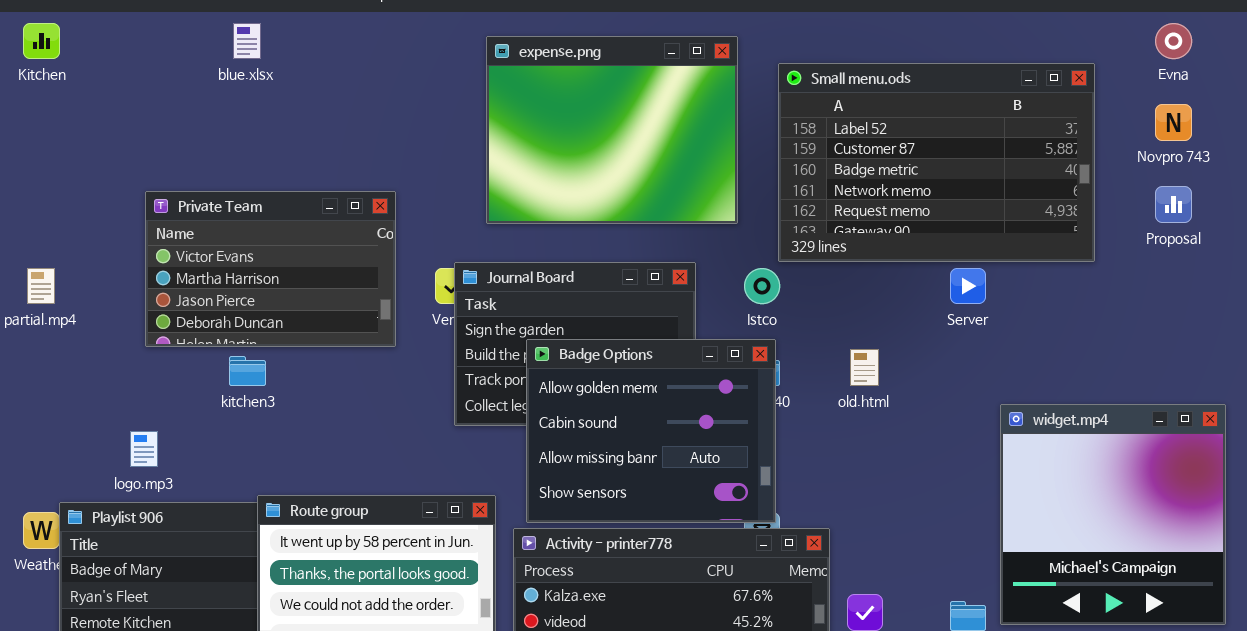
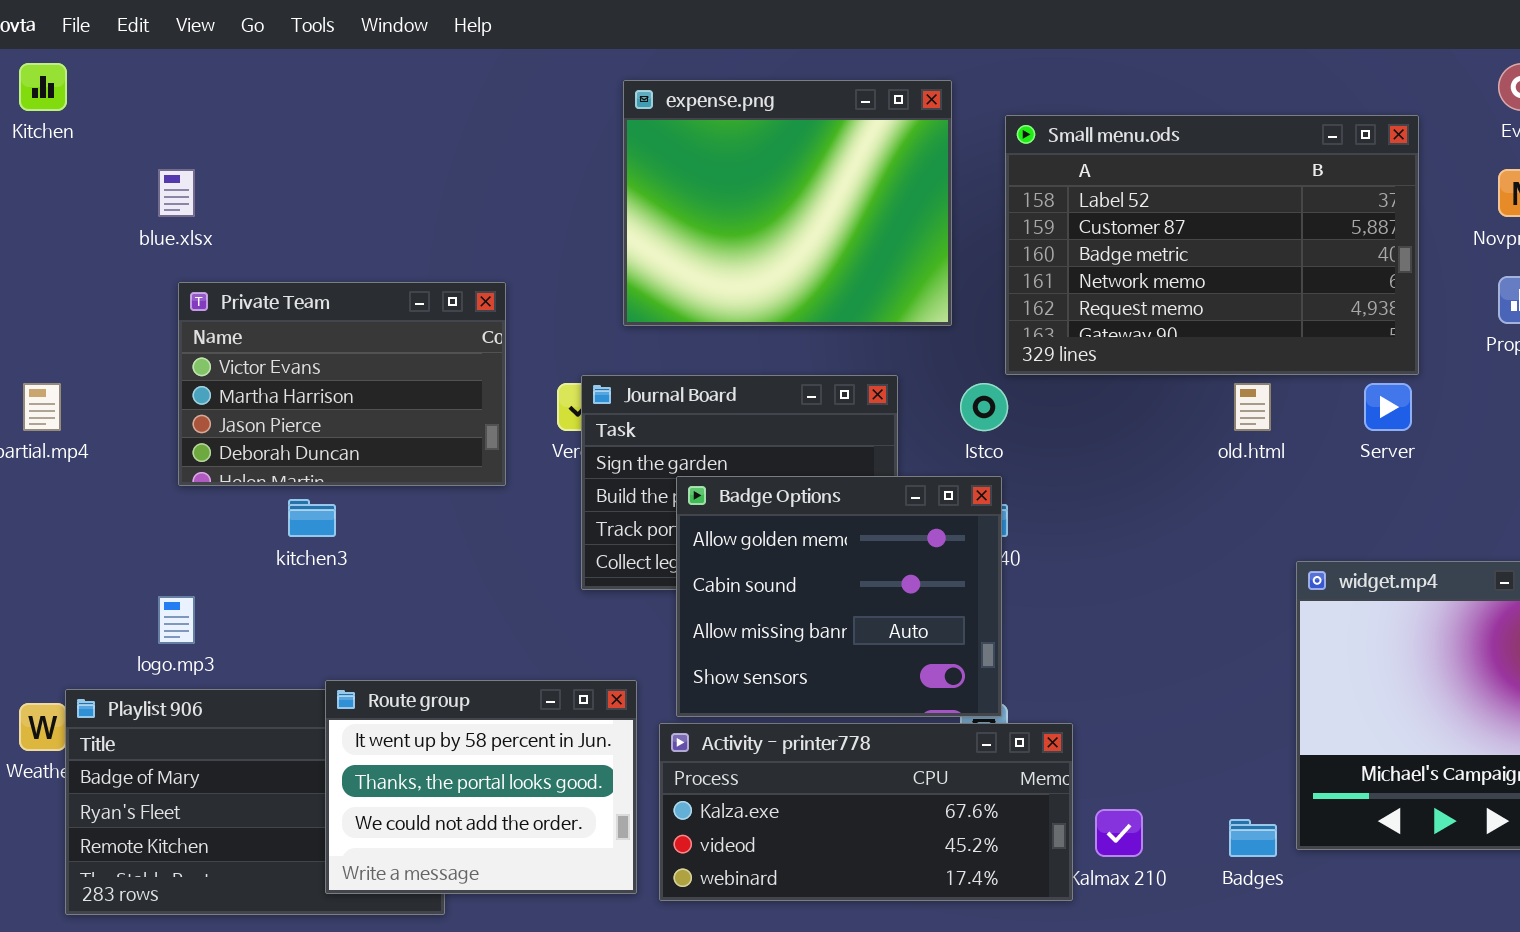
blue.xlsx: [233,23,261,59] -> [158,169,195,217], moved
Server: [950,268,986,304] -> [1364,383,1412,431], moved
old.html: [850,349,879,386] -> [1234,383,1271,431], moved

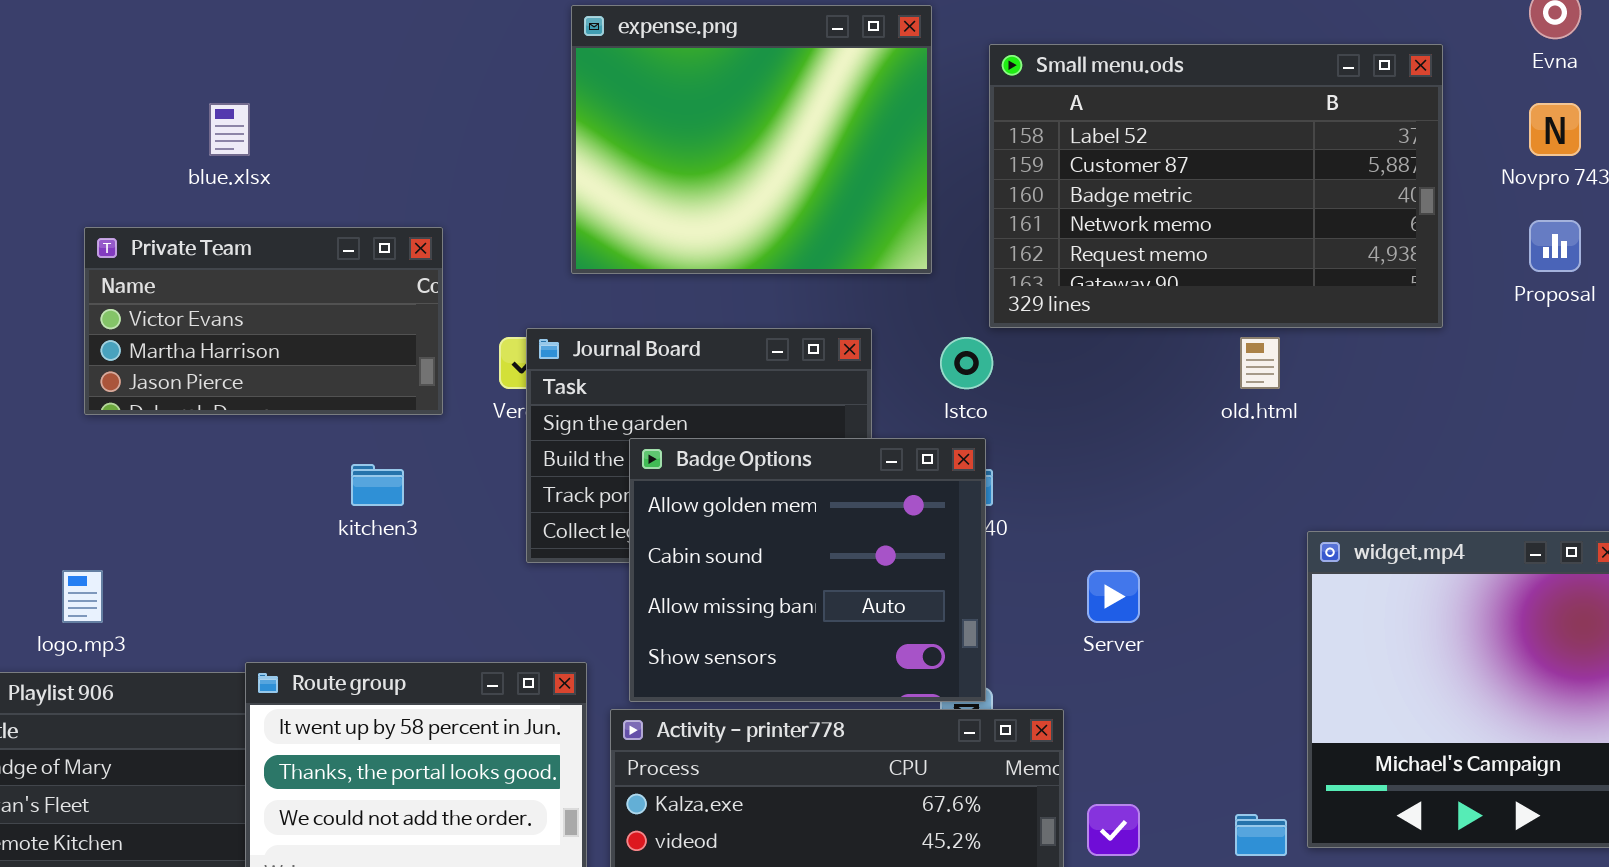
blue.xlsx: [158,169,195,217] -> [209,103,250,156], moved
Private Team: [178,282,506,486] -> [84,227,443,415], resized
Server: [1364,383,1412,431] -> [1087,570,1140,623], moved
kitchen3: [288,499,336,537] -> [351,464,404,506], moved

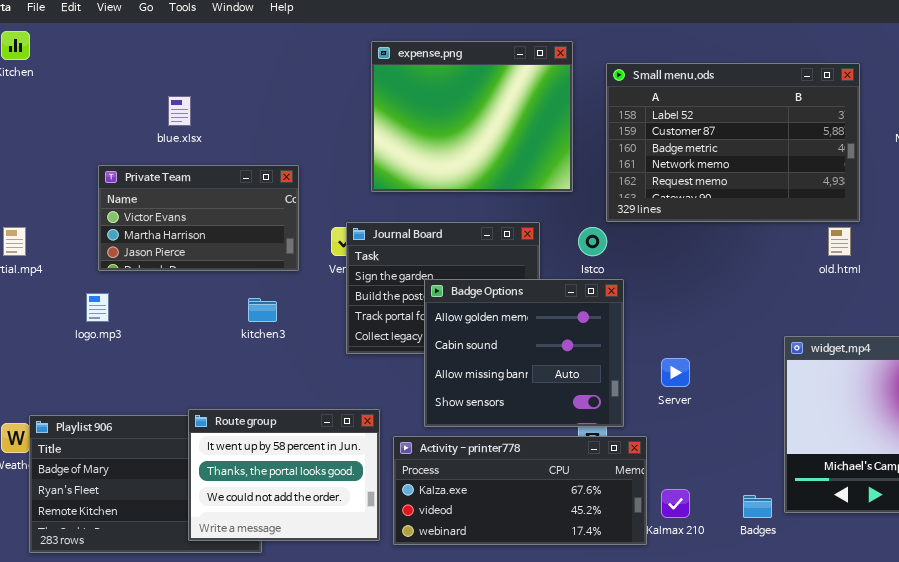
old.html: [1240,337,1280,389] -> [828,227,851,256], moved
Badge Options: [629,438,986,702] -> [424,279,624,427], moved
logo.mp3: [62,570,103,623] -> [86,293,109,322], moved

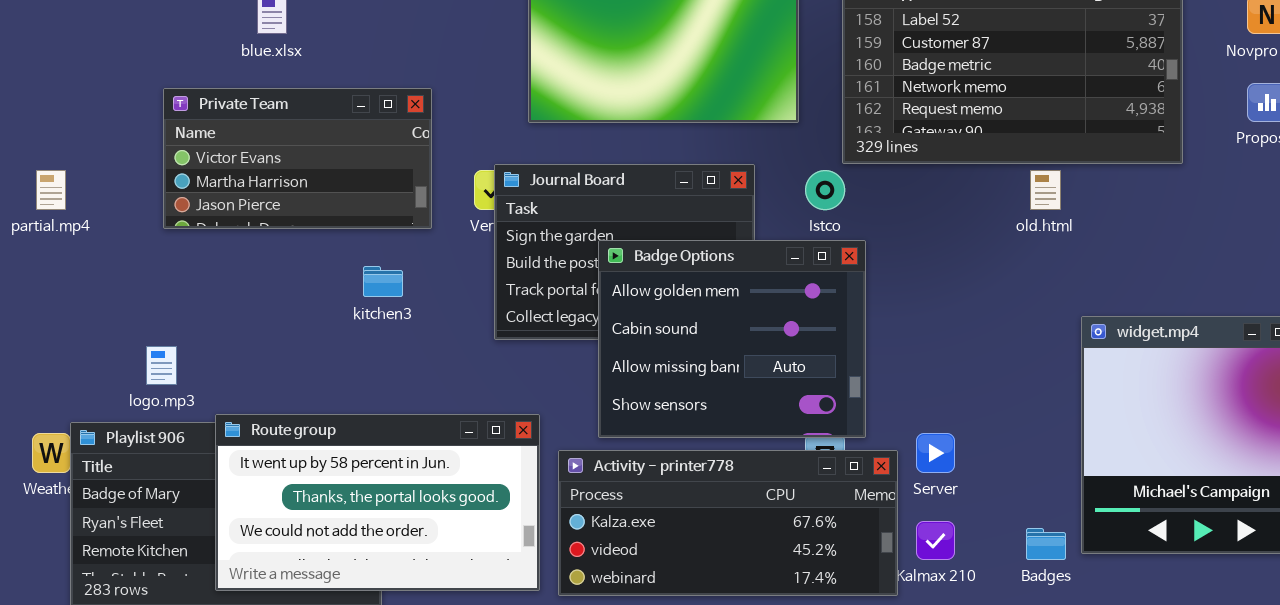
old.html: [828,227,851,256] -> [1030,170,1061,210], moved
logo.mp3: [86,293,109,322] -> [146,346,177,385], moved
Server: [661,358,690,387] -> [916,433,955,473], moved
Route group: [188,409,380,541] -> [215,414,540,591], resized

